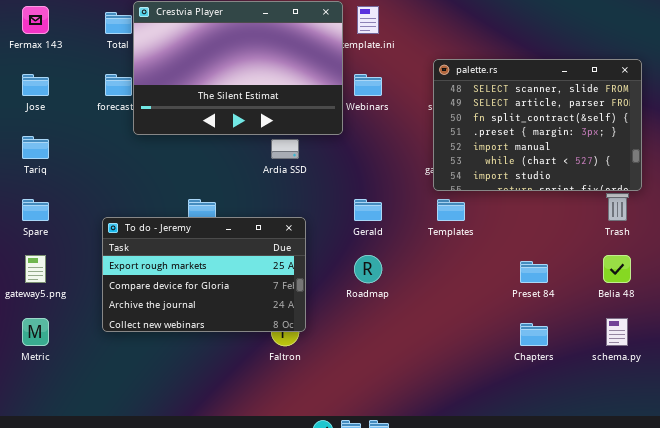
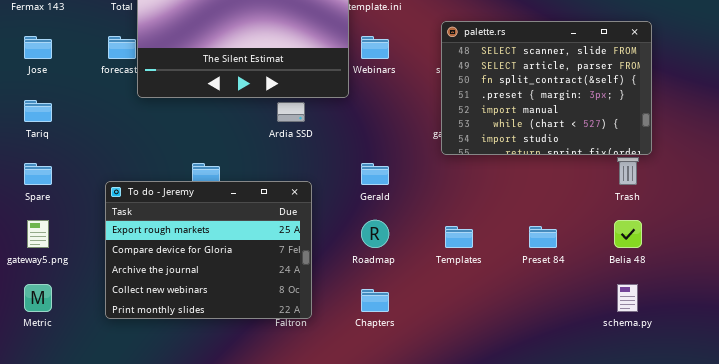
Templates: [437,199,465,221] -> [445,226,473,248], moved
To do - Jeremy: [102,217,306,332] -> [105,181,312,319], resized
Chapters: [520,323,548,346] -> [361,289,389,312], moved

